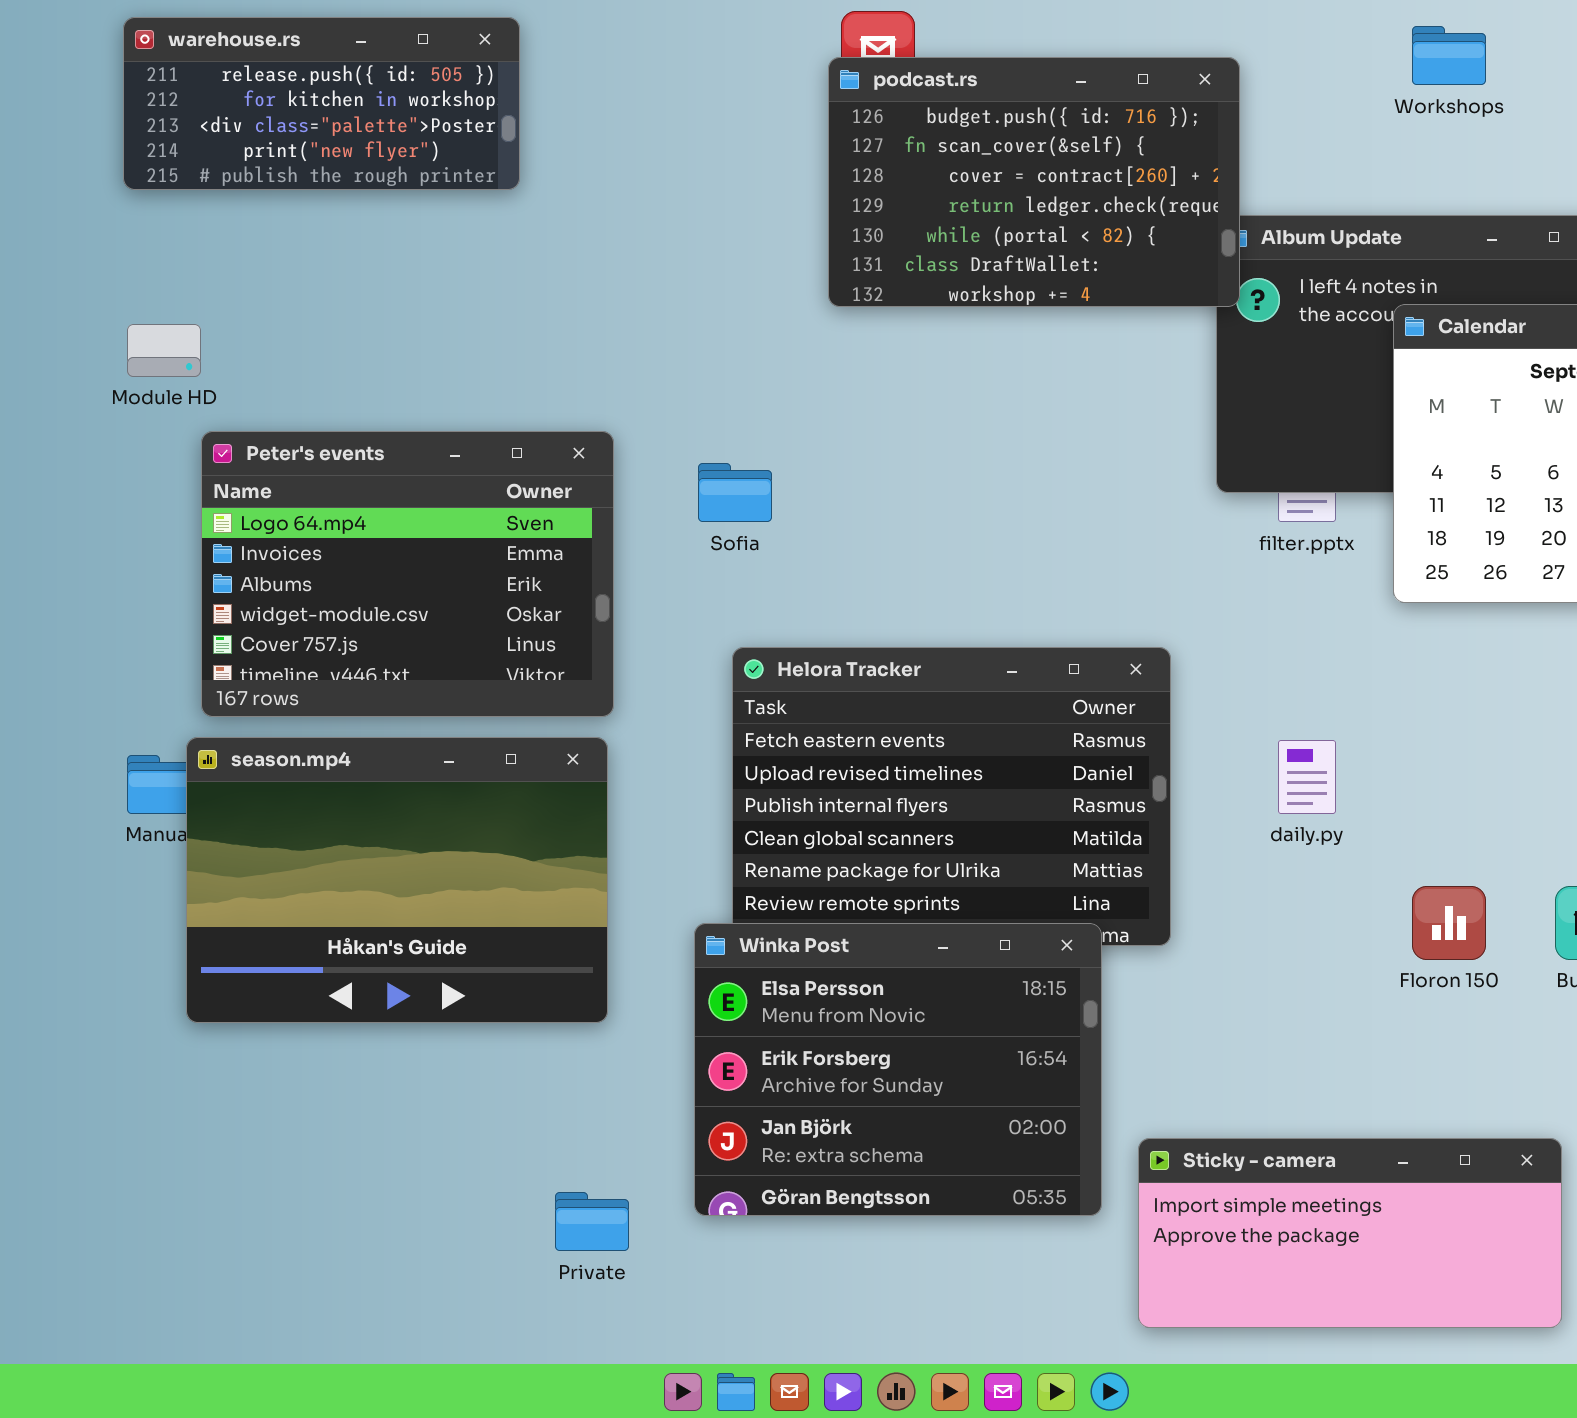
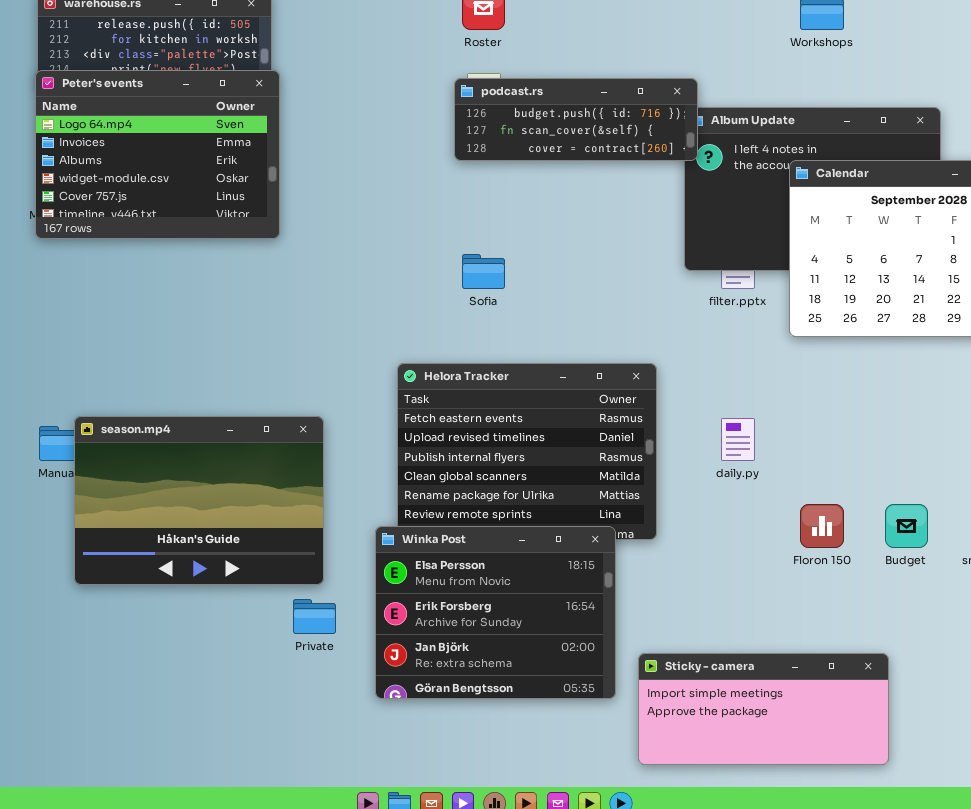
podcast.rs: [828,57,1240,307] -> [454,78,698,161], resized
Peter's events: [201,431,614,717] -> [35,70,280,239], moved
Sofia: [698,463,772,522] -> [462,254,505,289], moved
Private: [555,1192,629,1251] -> [293,599,336,634], moved

